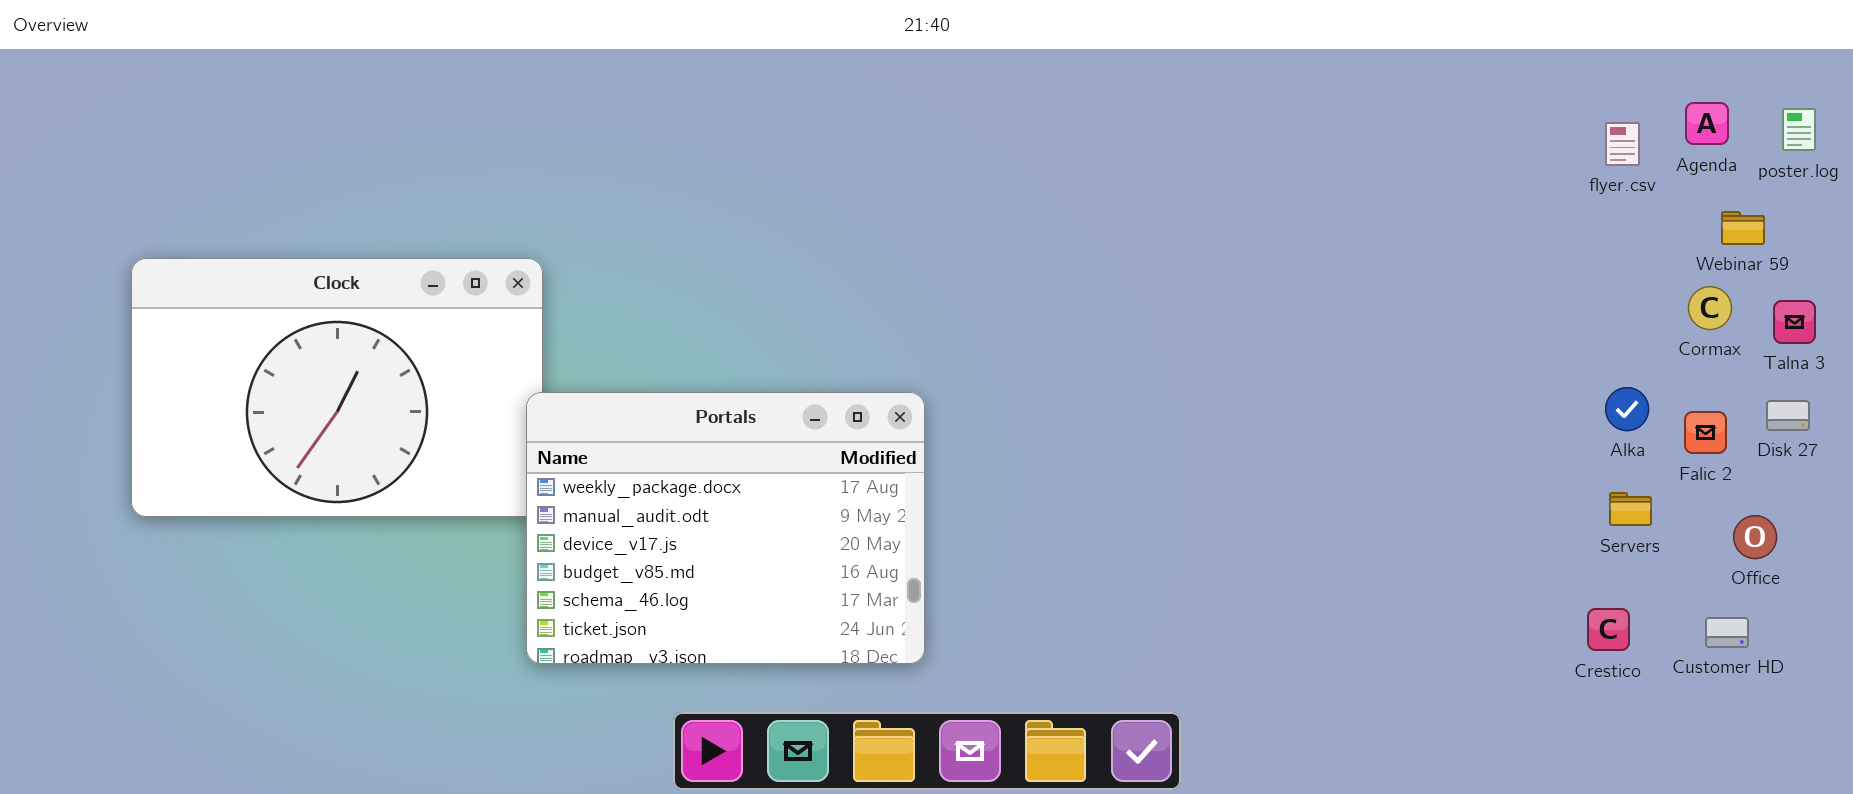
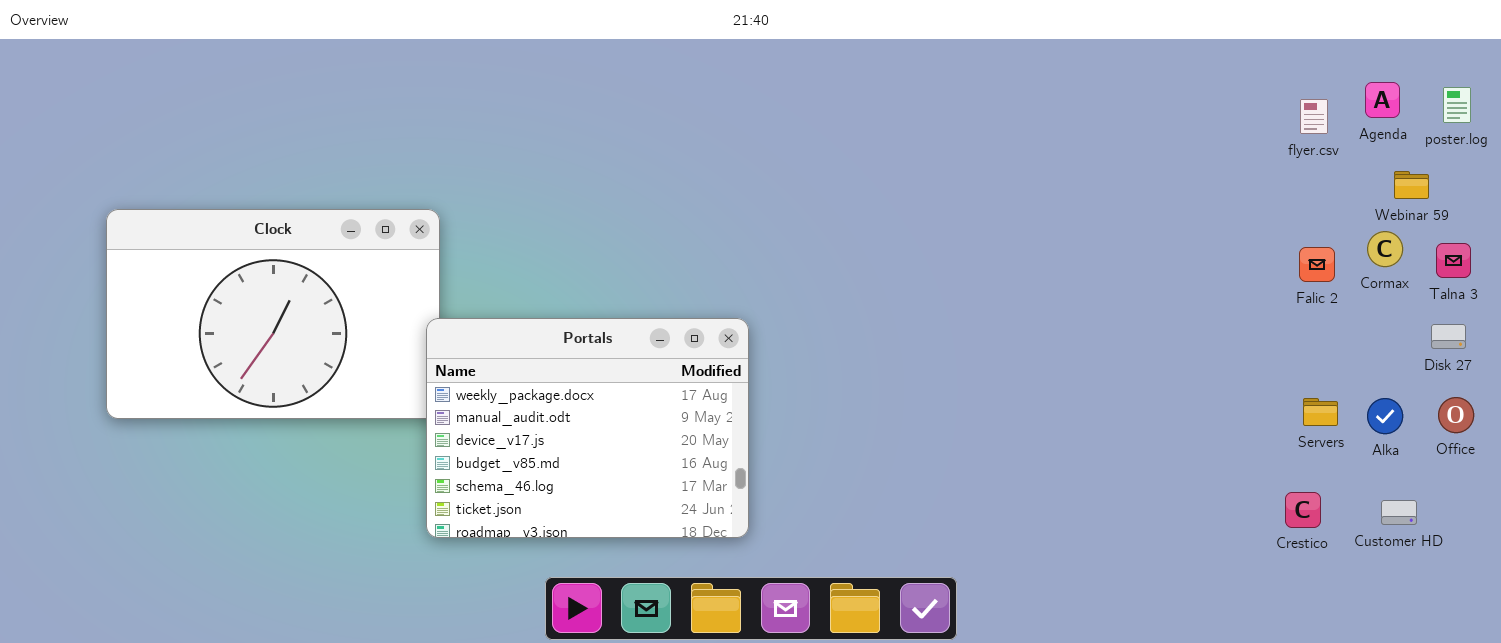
Alka: [1605,387,1649,431] -> [1367,398,1403,434], moved
Falic 2: [1684,411,1727,454] -> [1299,247,1335,282], moved
Office: [1733,515,1777,559] -> [1438,397,1474,433], moved

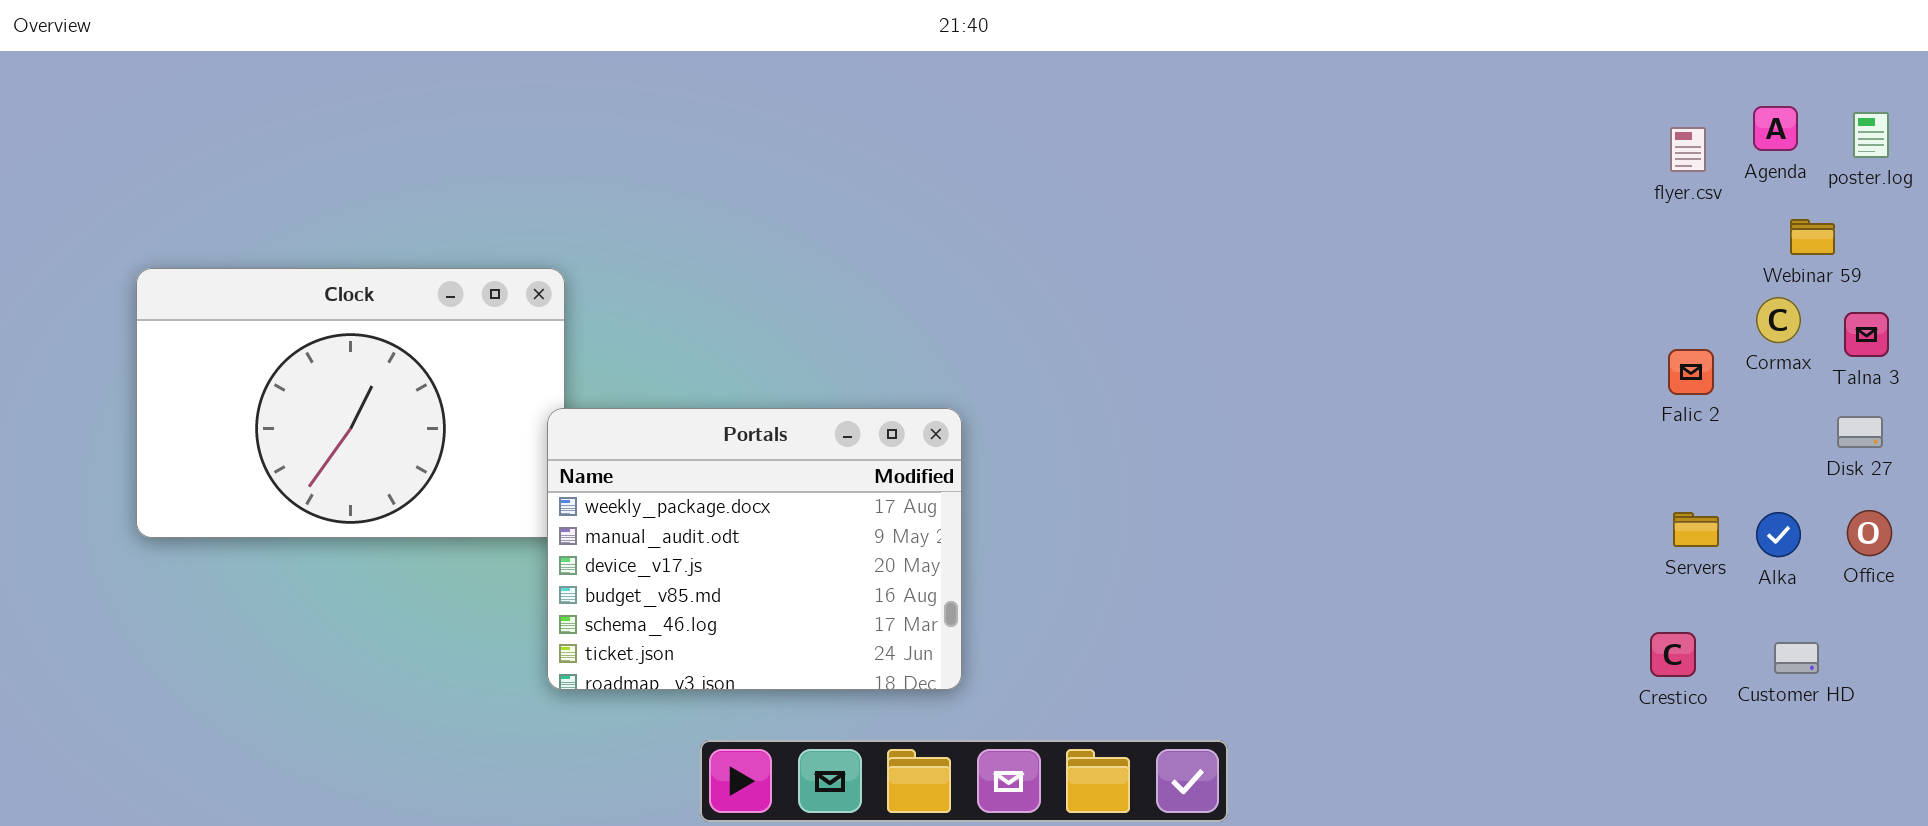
Falic 2: [1299,247,1335,282] -> [1668,349,1714,395], moved

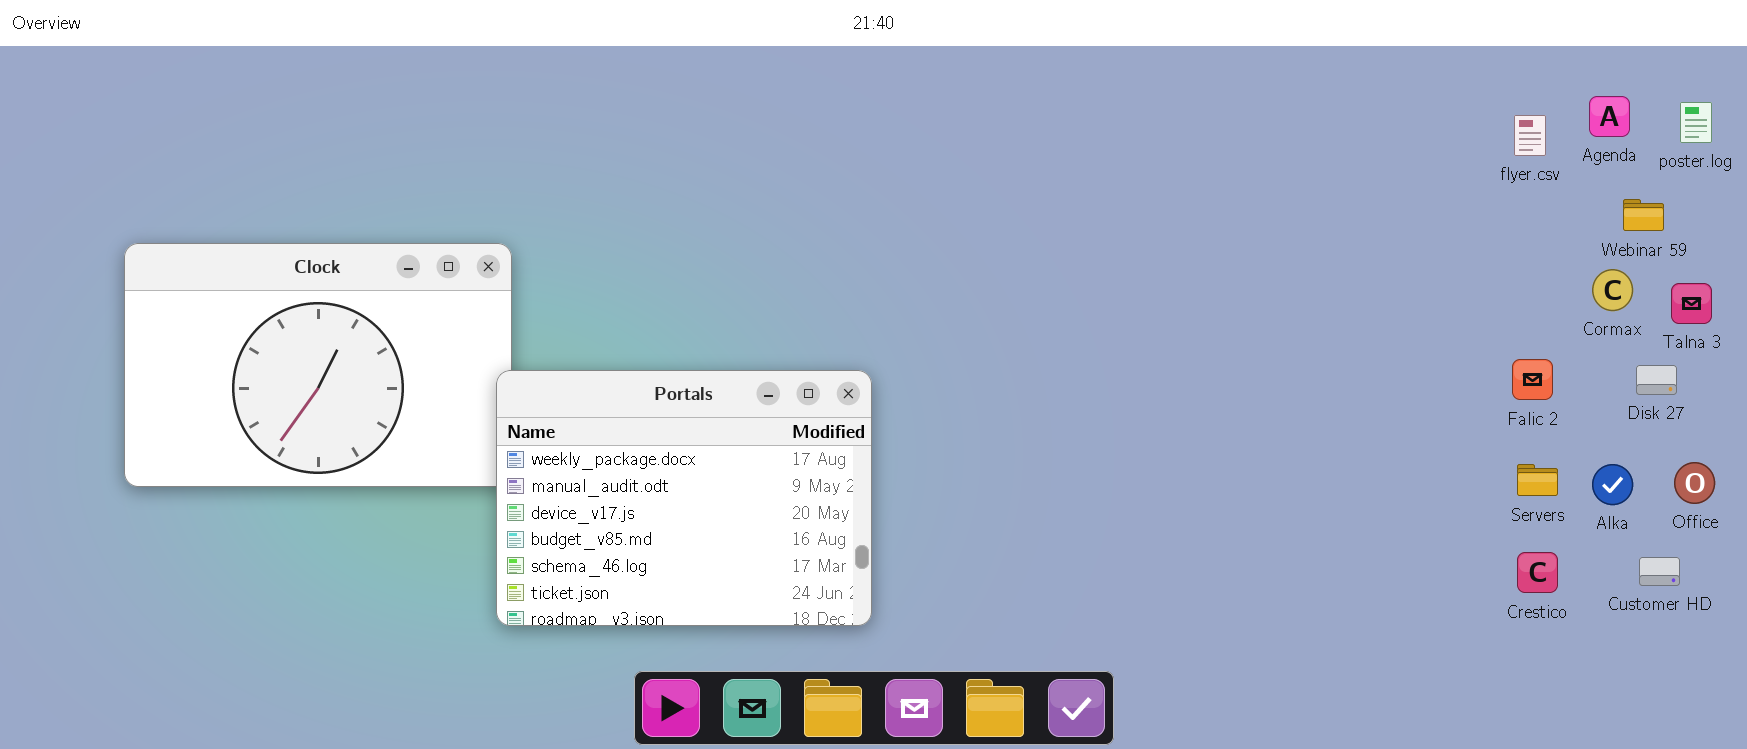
Falic 2: [1668,349,1714,395] -> [1512,359,1553,400], moved
Disk 27: [1837,416,1883,448] -> [1636,365,1677,395], moved
Crestico: [1650,632,1696,677] -> [1517,552,1558,593], moved
Customer HD: [1774,642,1819,674] -> [1639,557,1680,586], moved

